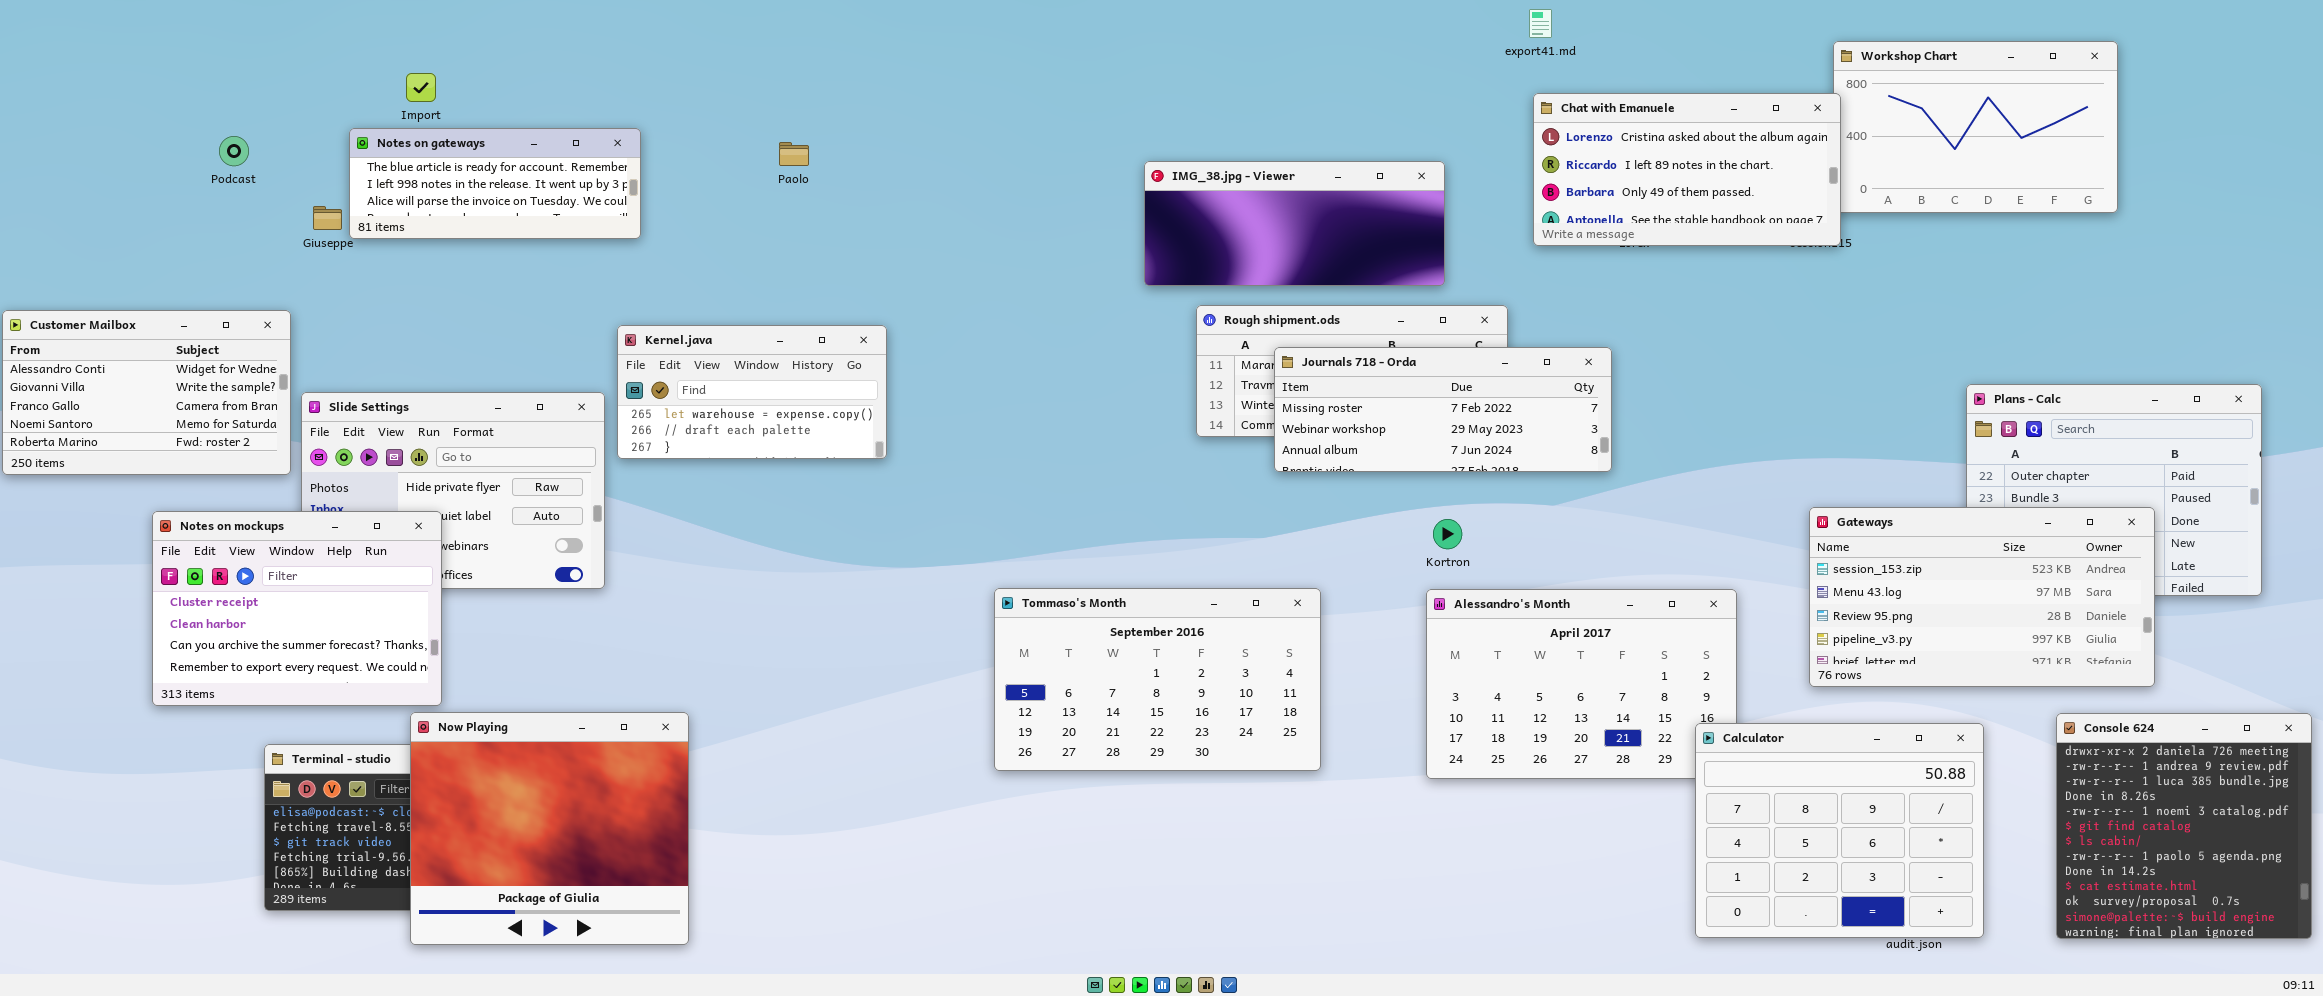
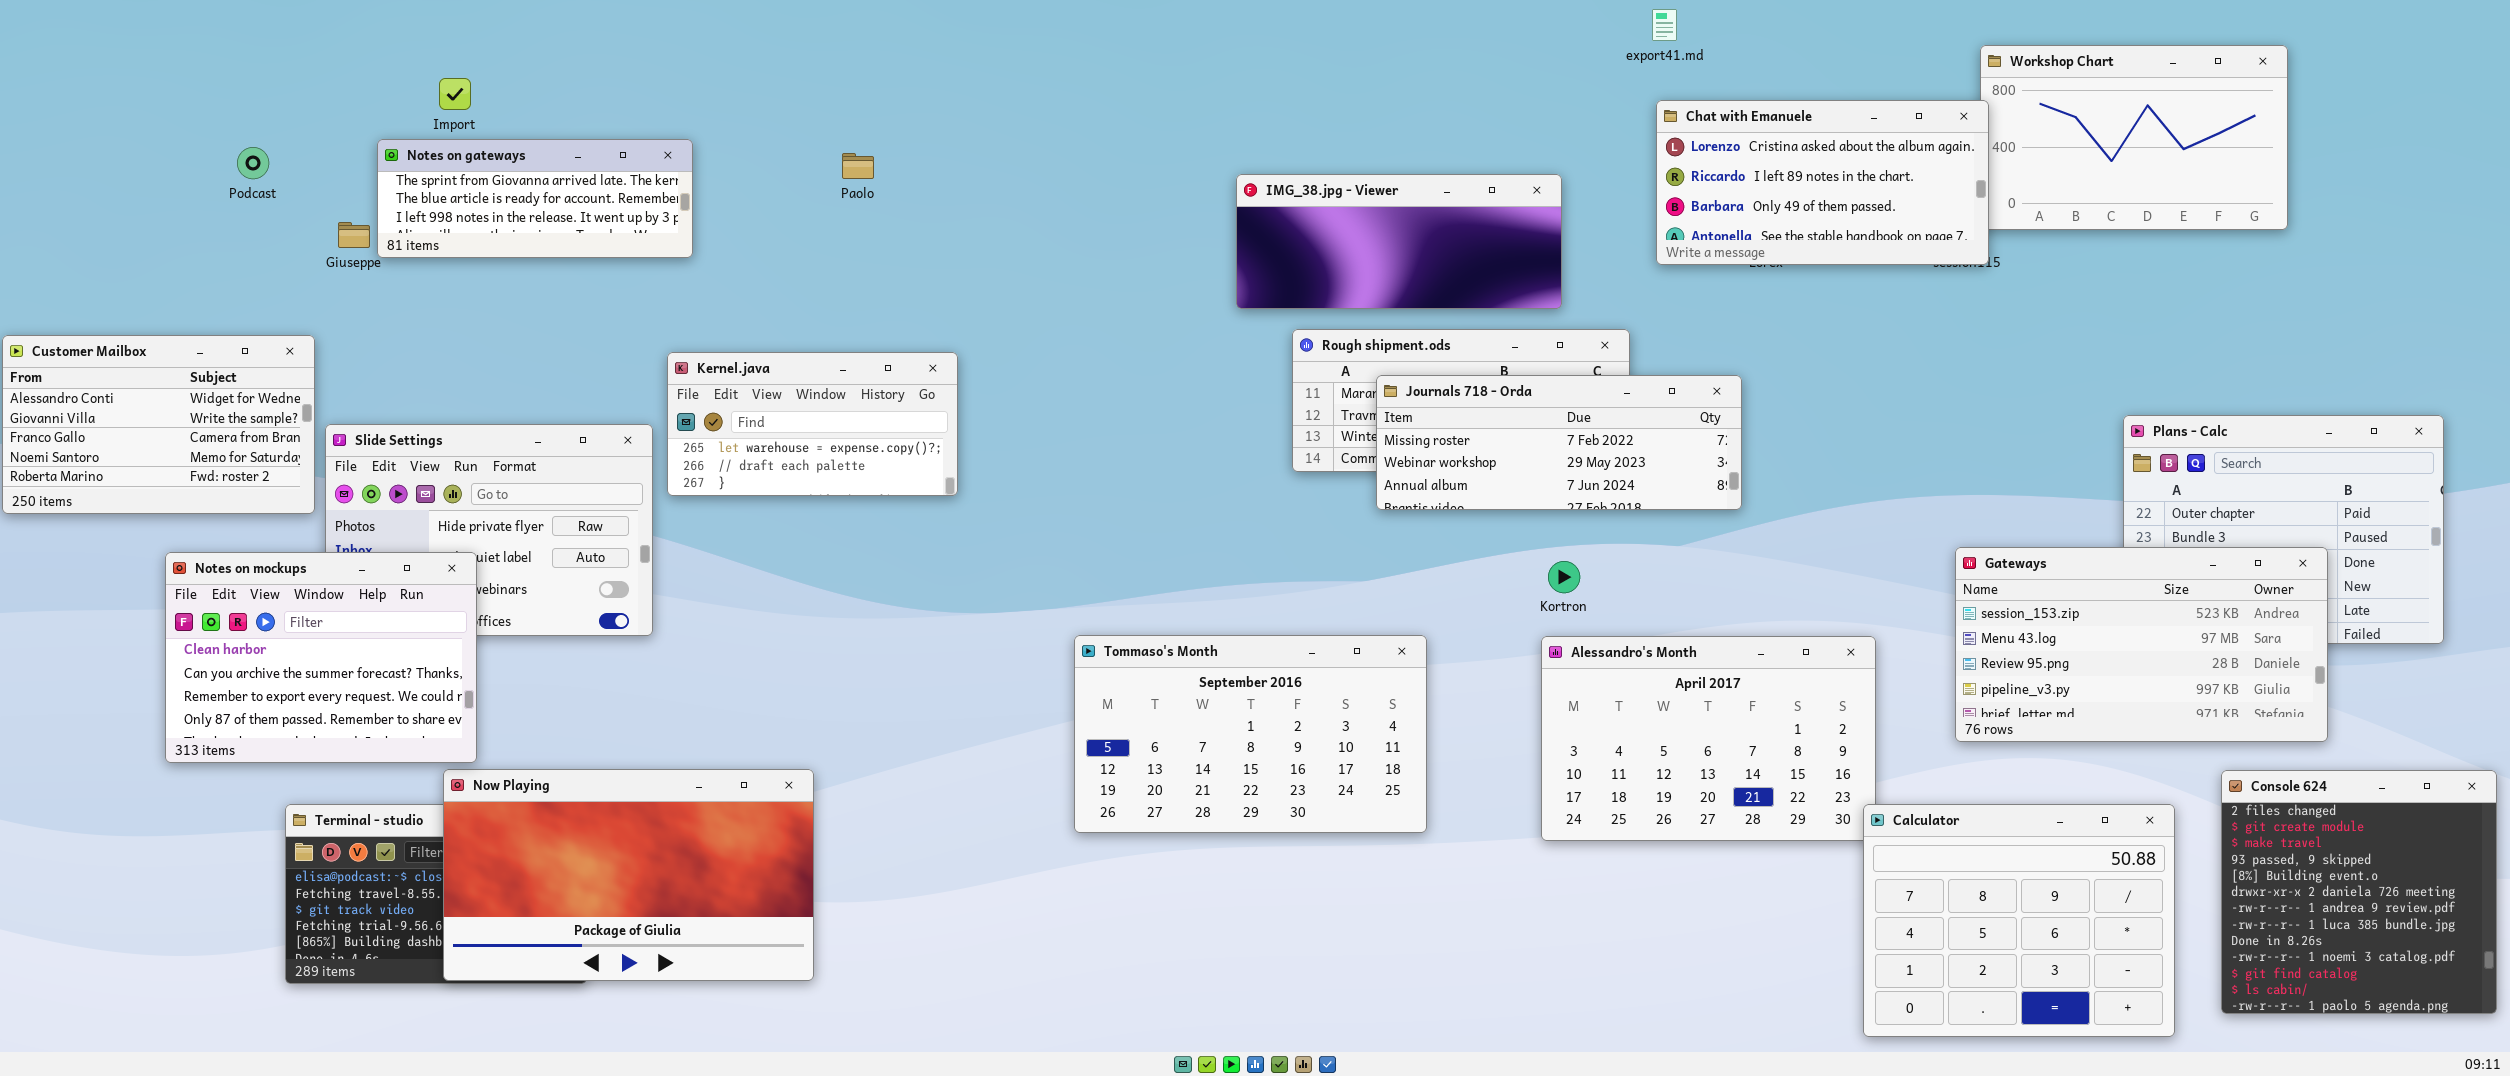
Notes on gateways: [349,128,641,239] -> [377,139,693,258], scrolled up 1 row
Notes on mockups: [152,511,442,706] -> [165,552,477,763], scrolled down 1 row
Now Playing: [410,712,689,945] -> [443,769,814,981], resized
Console 624: [2056,713,2312,939] -> [2221,770,2497,1014], scrolled up 5 rows
Calculator: [1695,723,1984,938] -> [1863,804,2175,1037], moved

